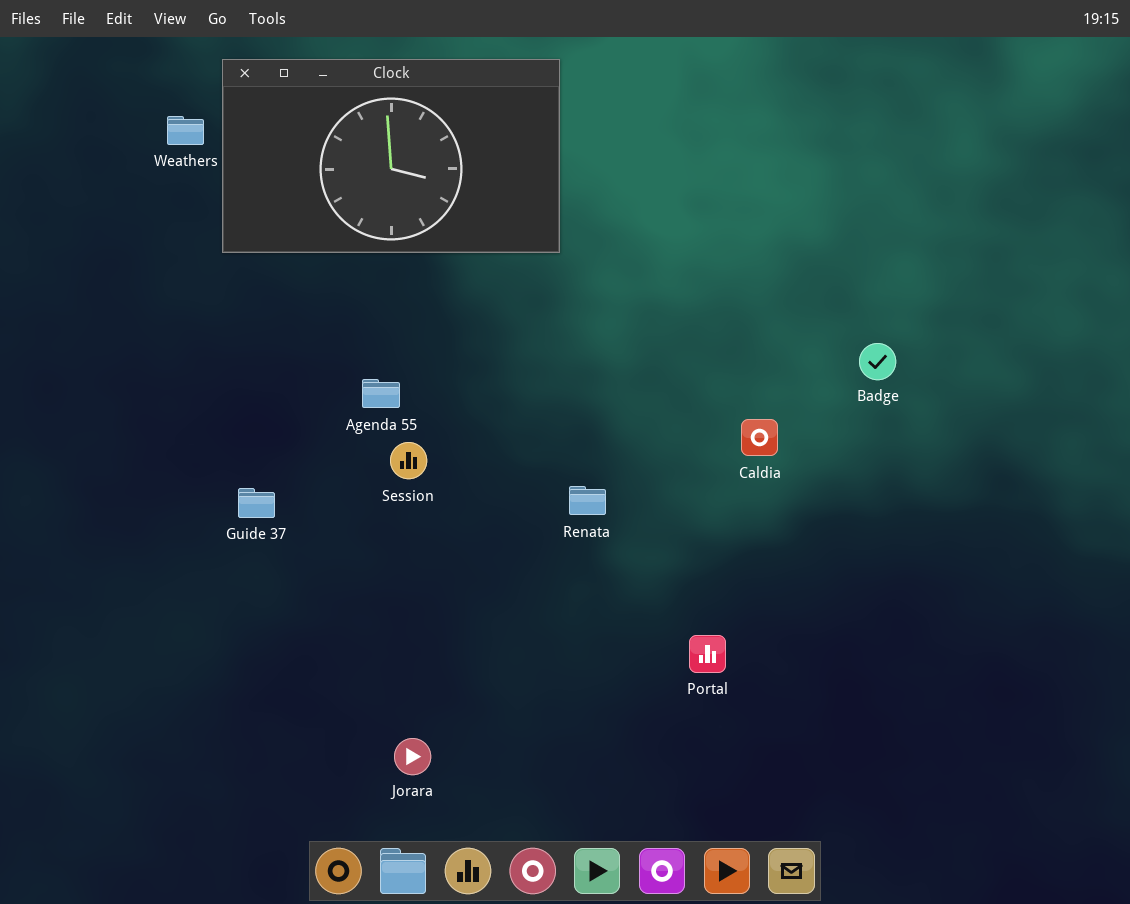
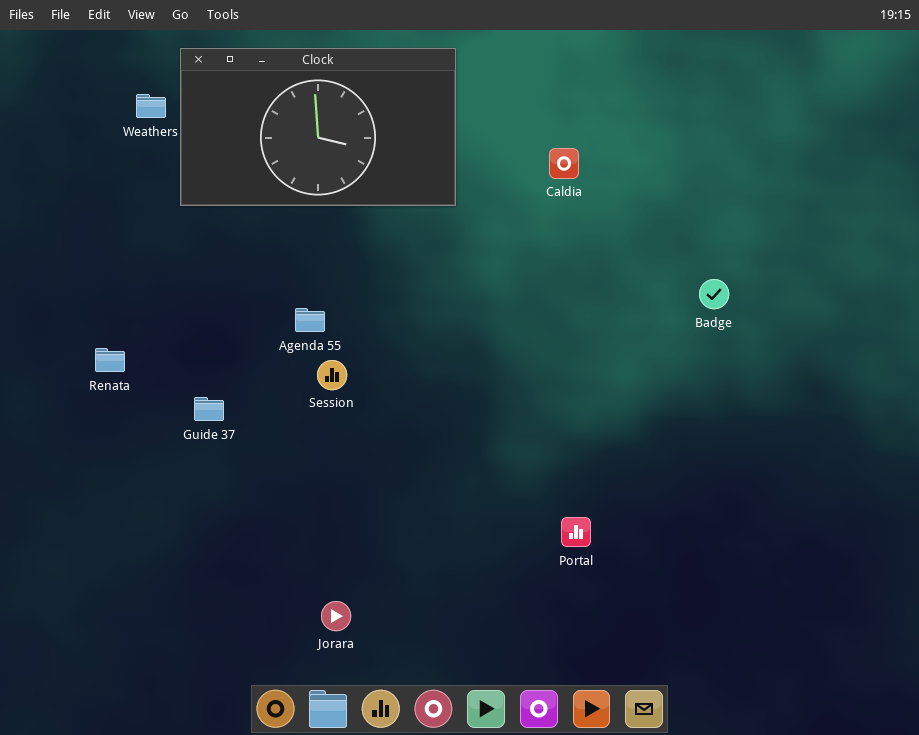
Caldia: [741,419,778,456] -> [549,148,579,179], moved
Renata: [569,486,606,515] -> [95,348,125,372], moved

